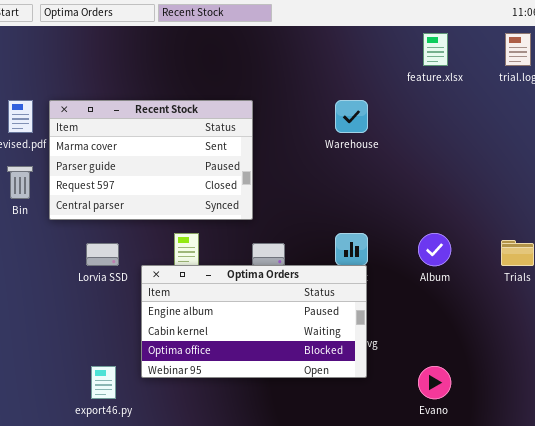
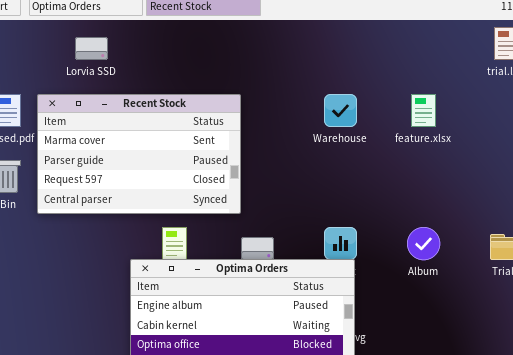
feature.xlsx: [423,33,448,66] -> [411,94,436,127], moved
Lorvia SSD: [86,243,119,266] -> [75,37,108,60], moved

